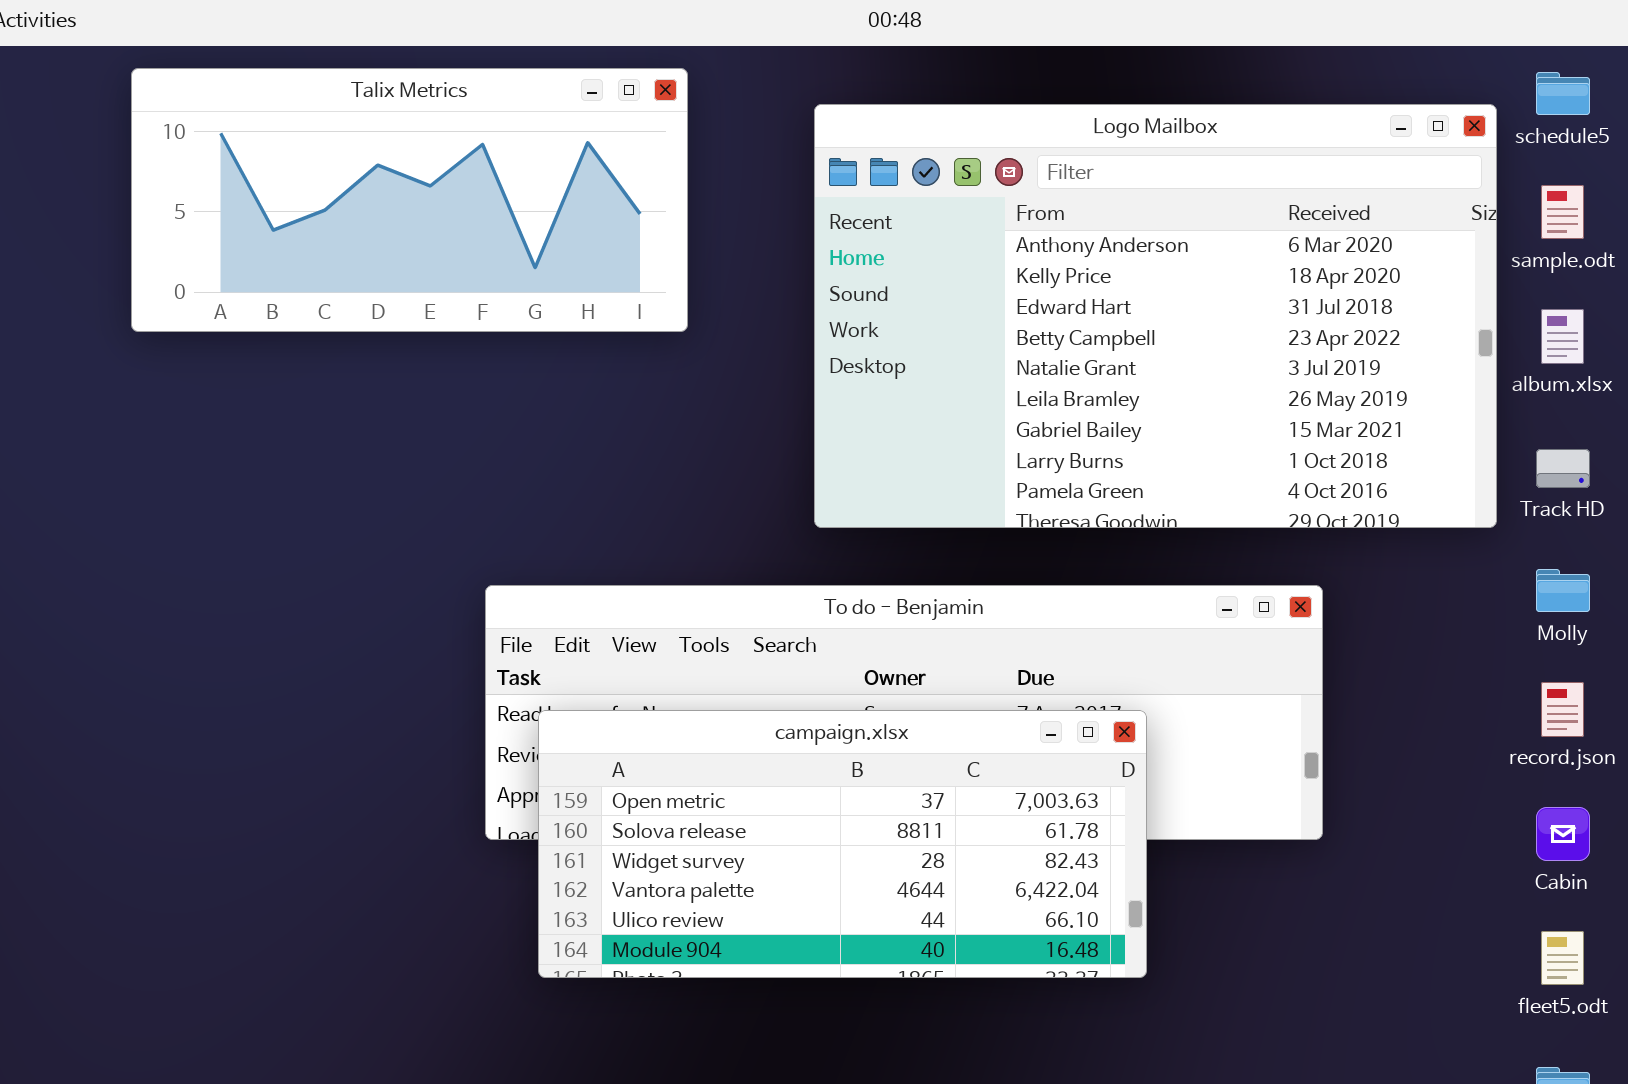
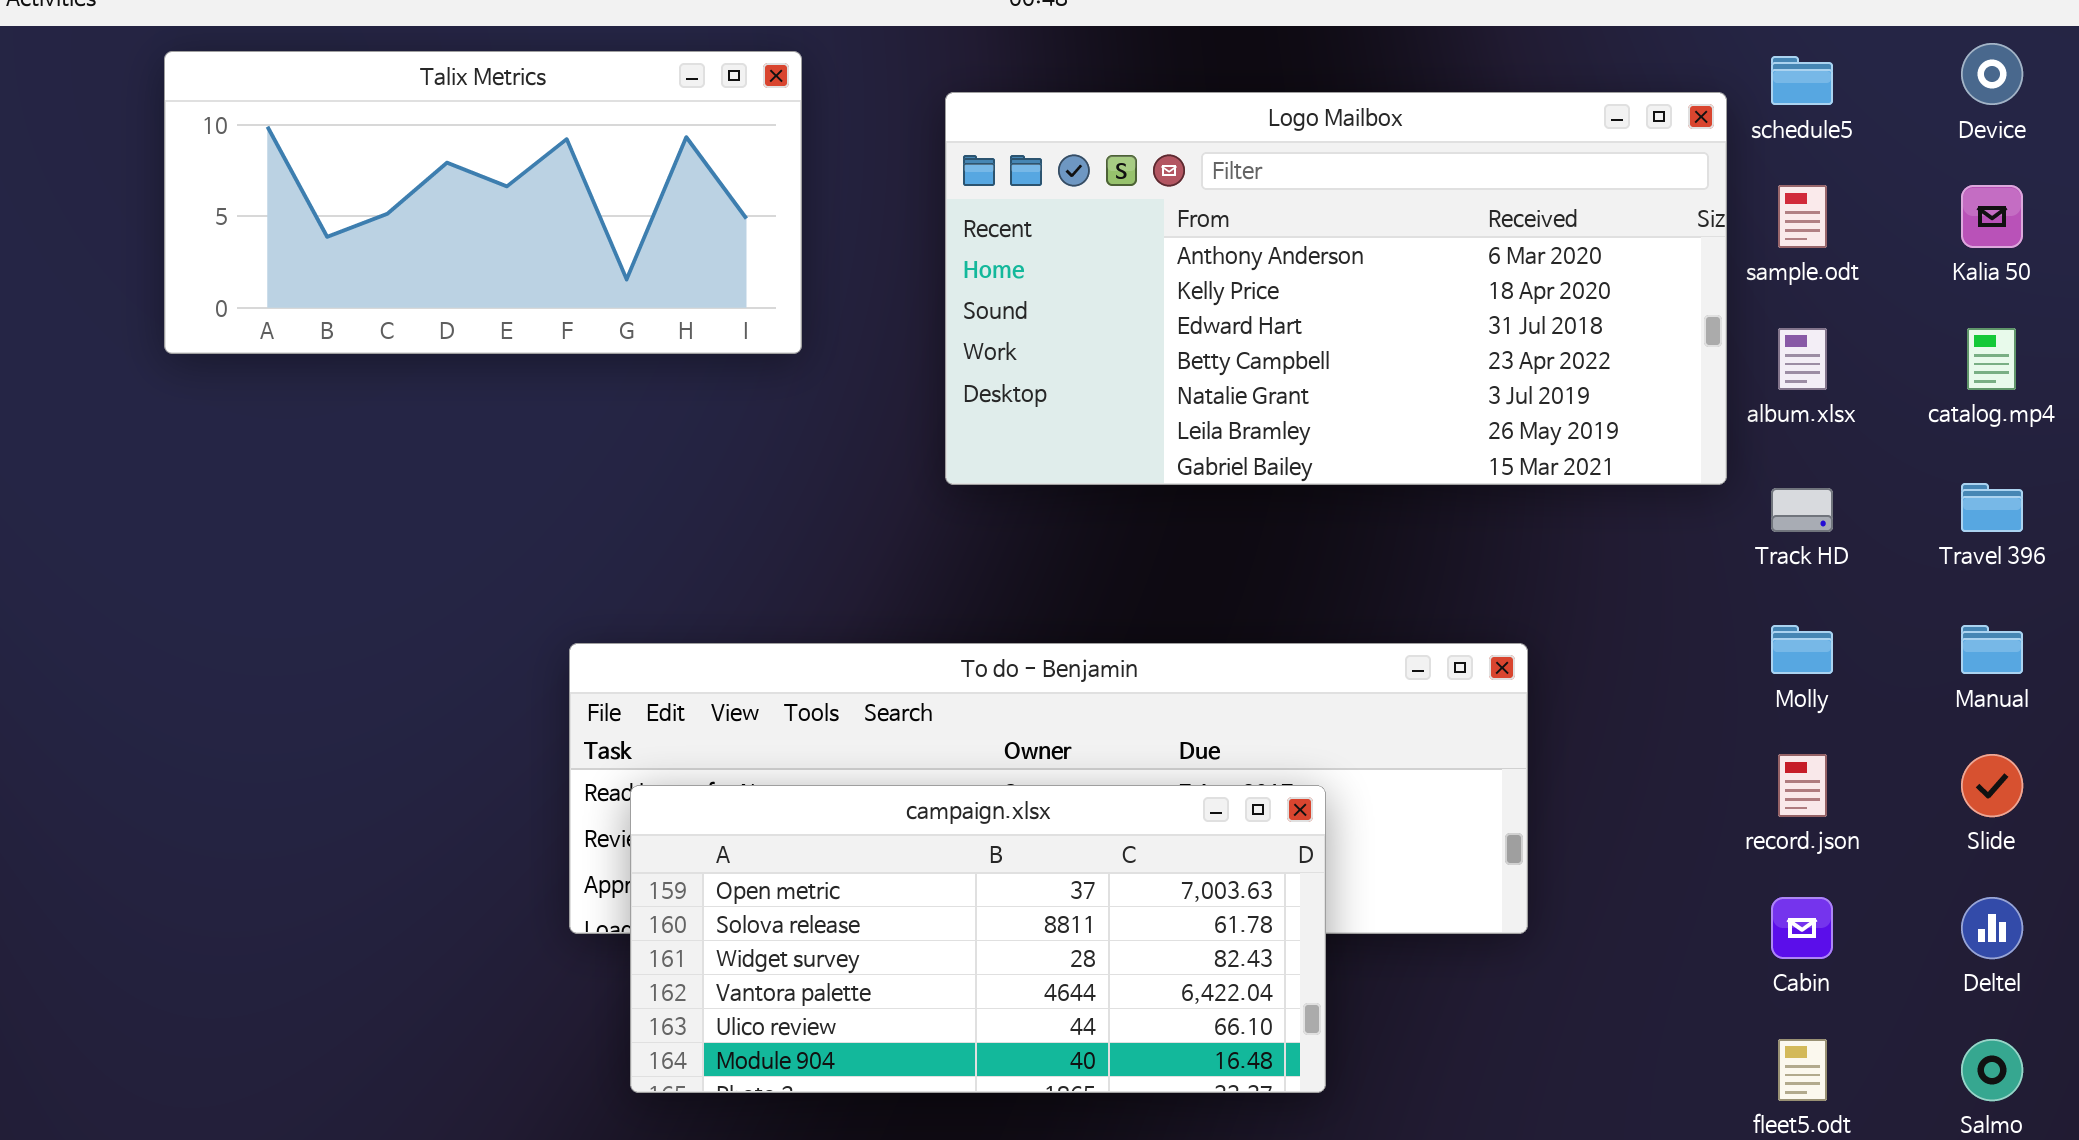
Logo Mailbox: [814,104,1497,528] -> [945,92,1727,485], resized

